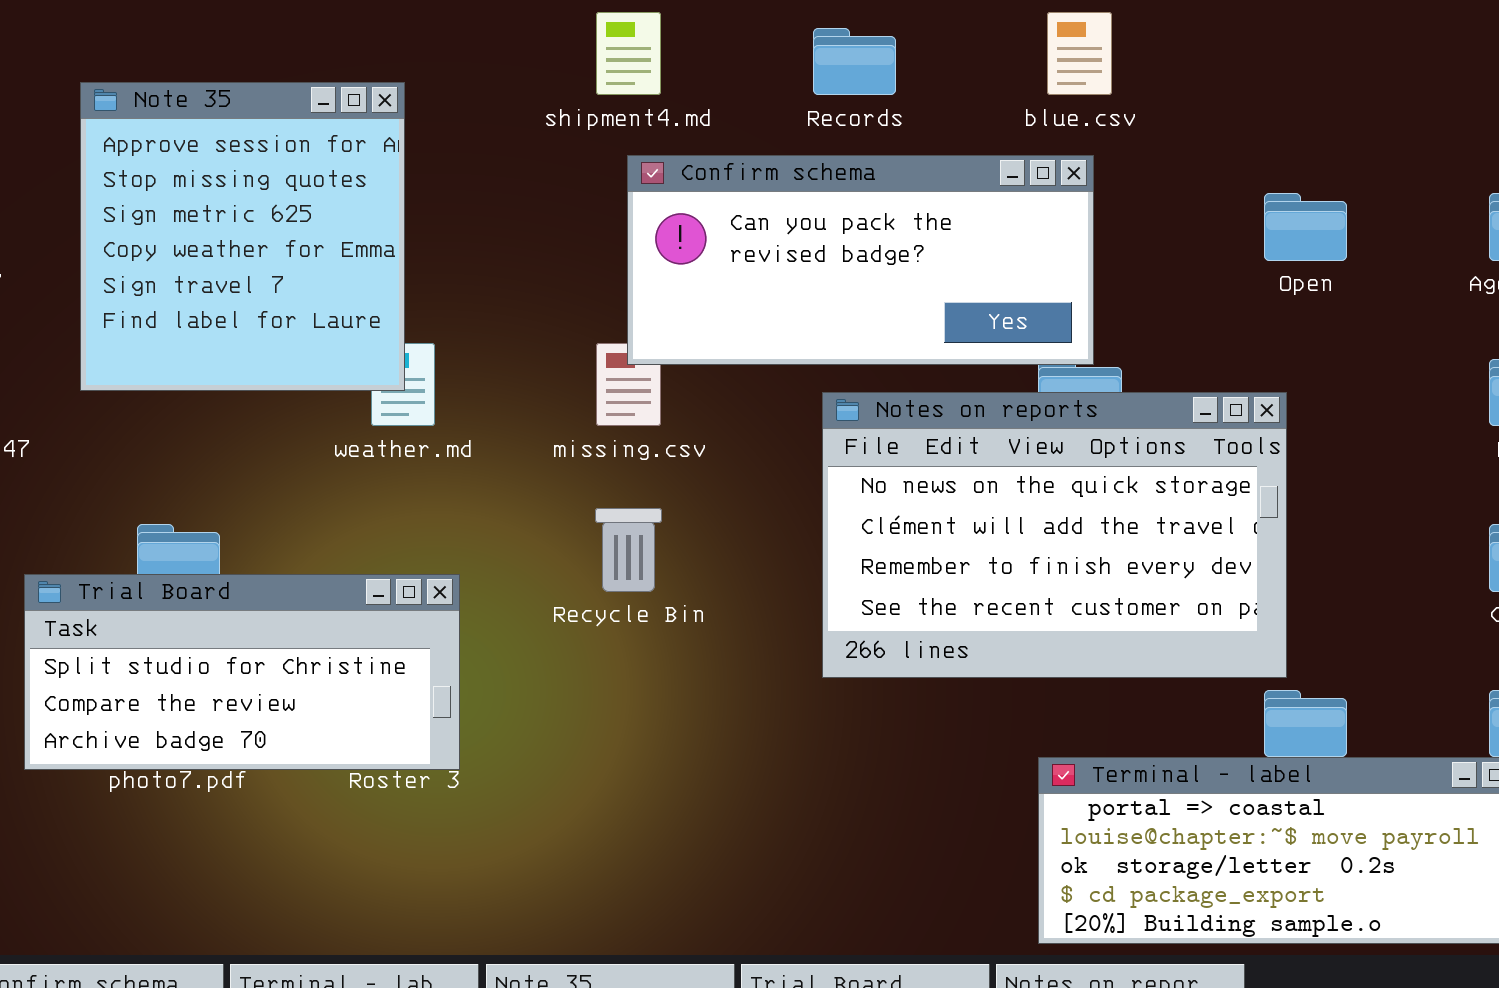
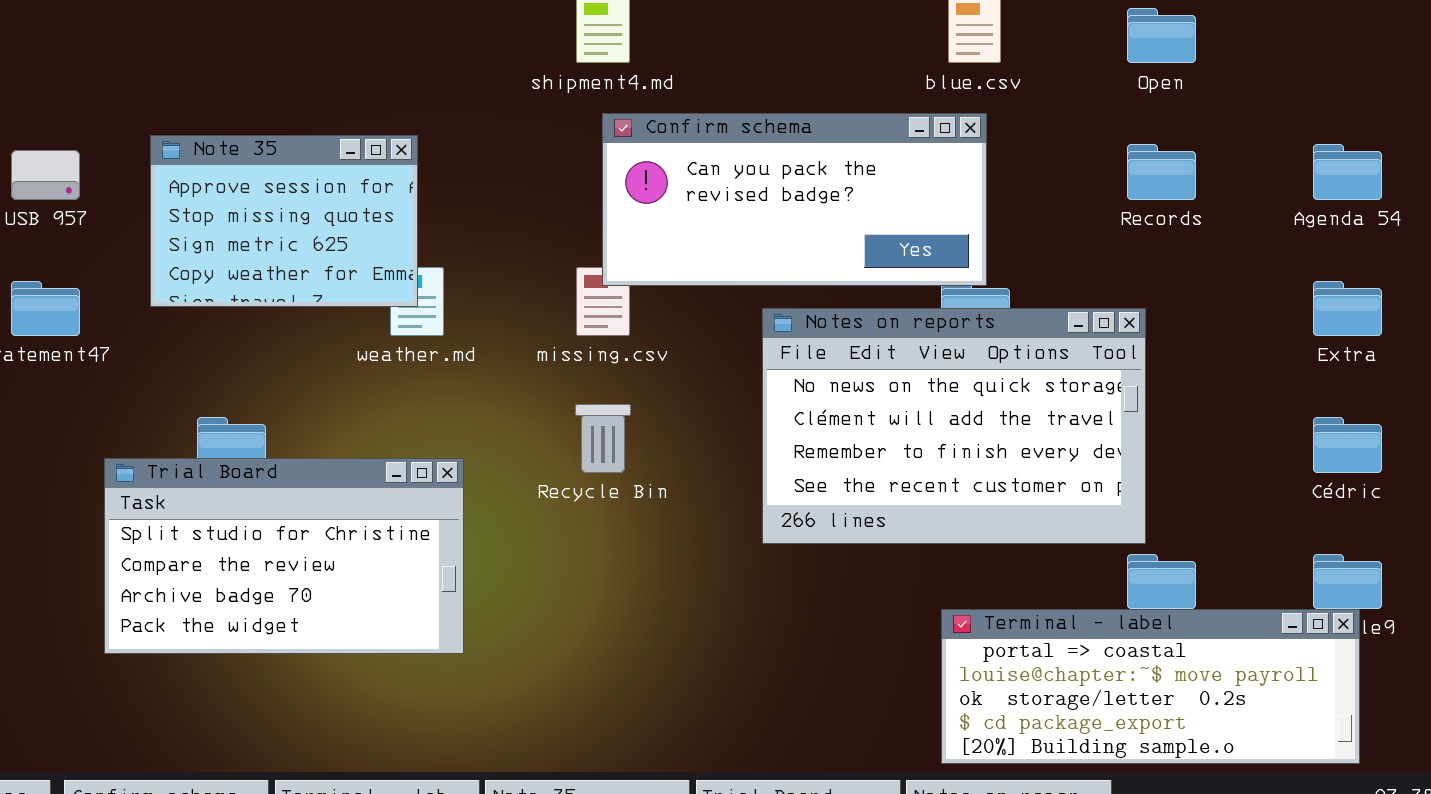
Records: [813,28,896,95] -> [1127,144,1196,200], moved
Note 35: [80,82,405,391] -> [150,135,418,307], resized
Open: [1264,193,1347,261] -> [1127,8,1196,63], moved
Trial Board: [24,574,460,770] -> [104,458,464,654], resized

